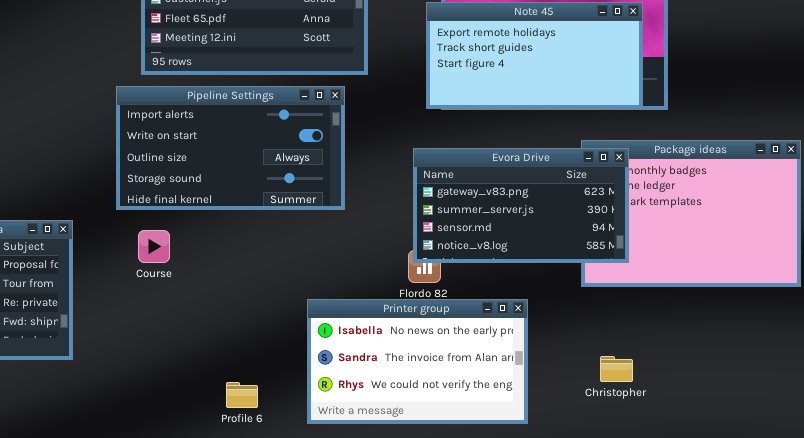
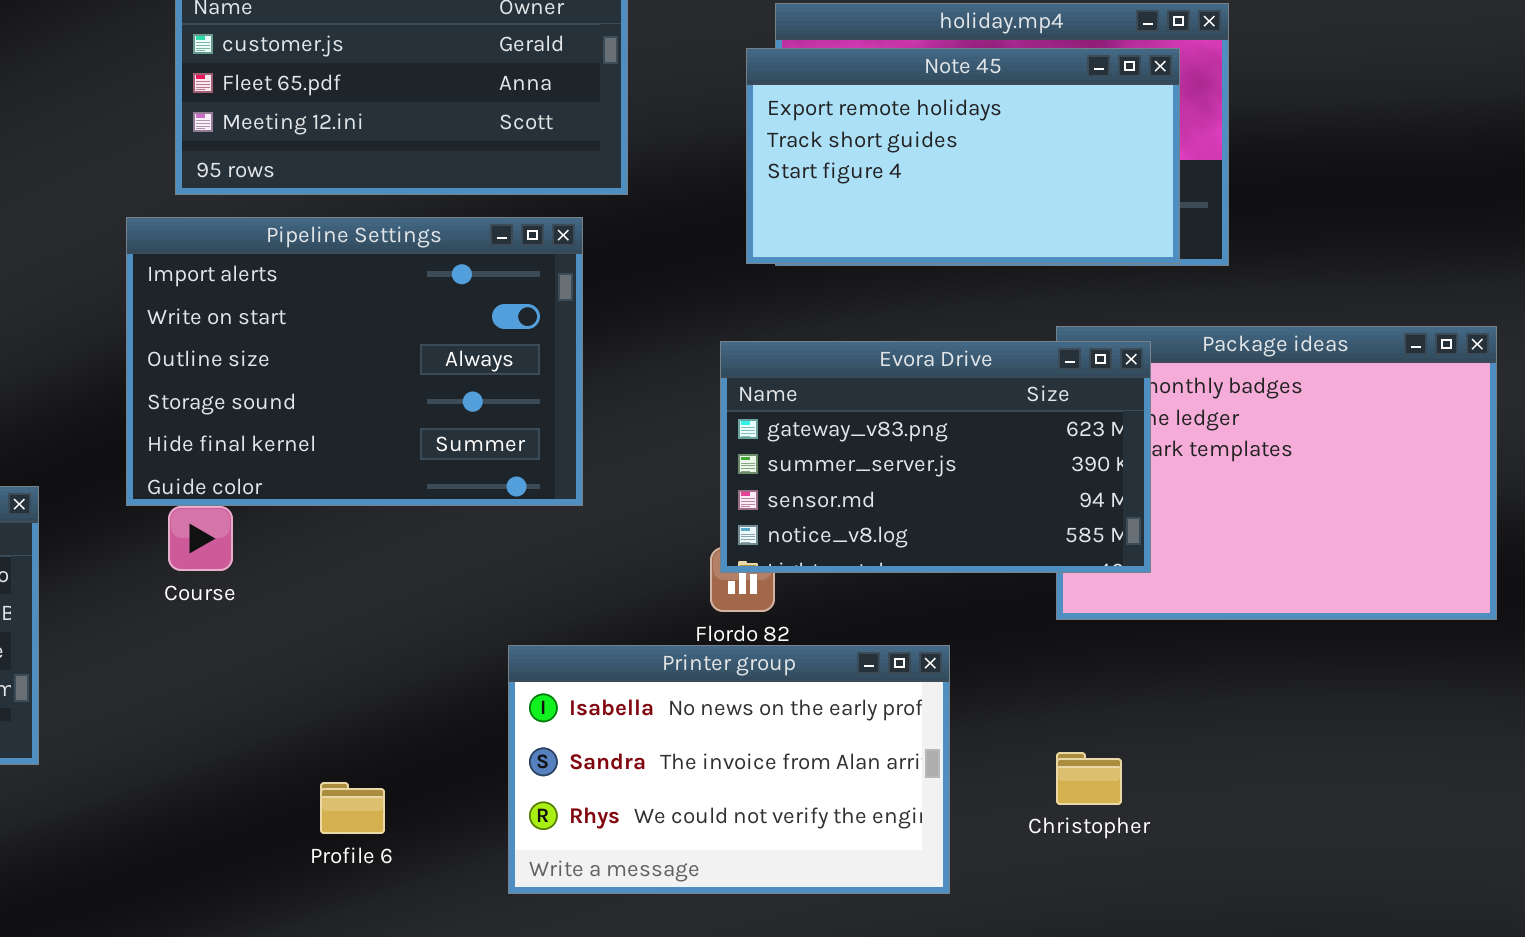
Pipeline Settings: [116,86,345,210] -> [126,217,583,506], resized
Christopher: [600,356,633,382] -> [1056,752,1122,805], moved
Profile 6: [226,382,258,408] -> [320,782,385,834], moved

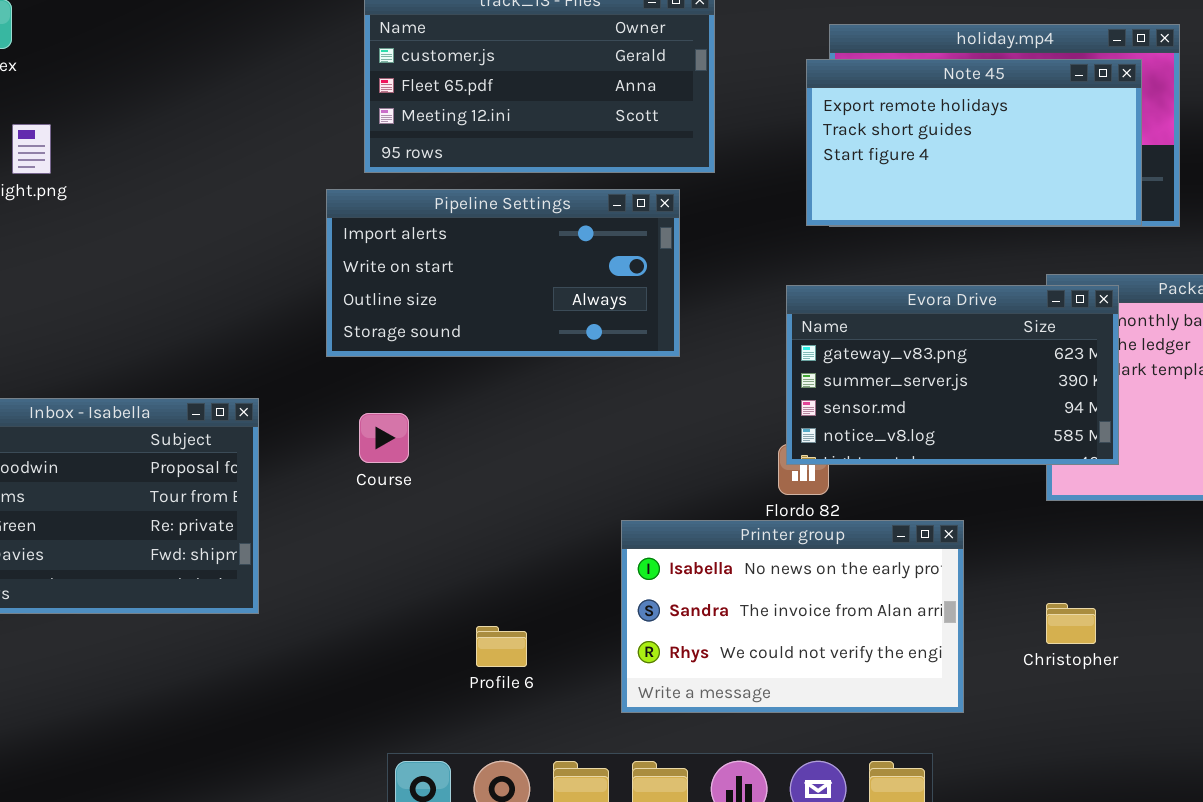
Pipeline Settings: [126,217,583,506] -> [326,189,680,357], resized

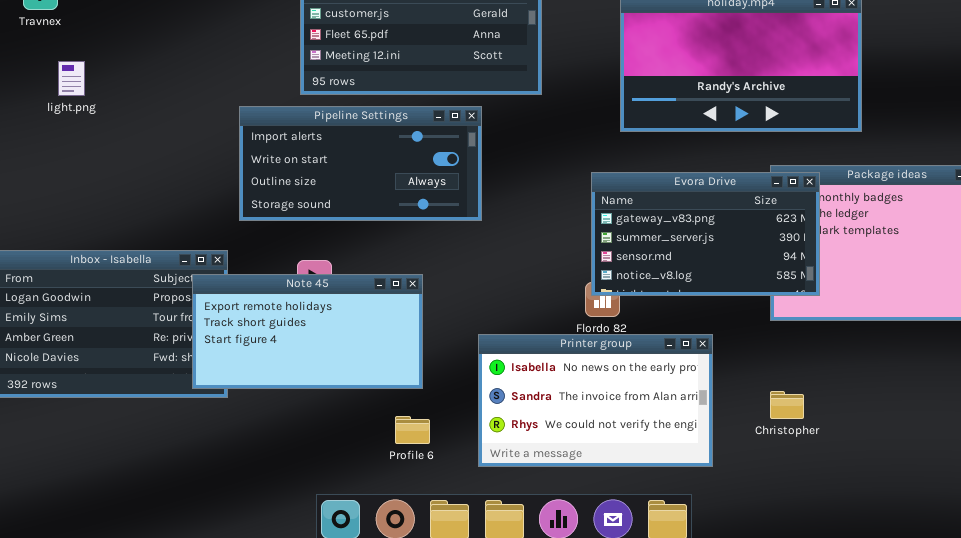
Note 45: [806,59,1142,226] -> [192,274,423,389], moved
Pipeline Settings: [326,189,680,357] -> [239,106,482,221], moved
Profile 6: [476,626,527,667] -> [395,416,430,444], moved

